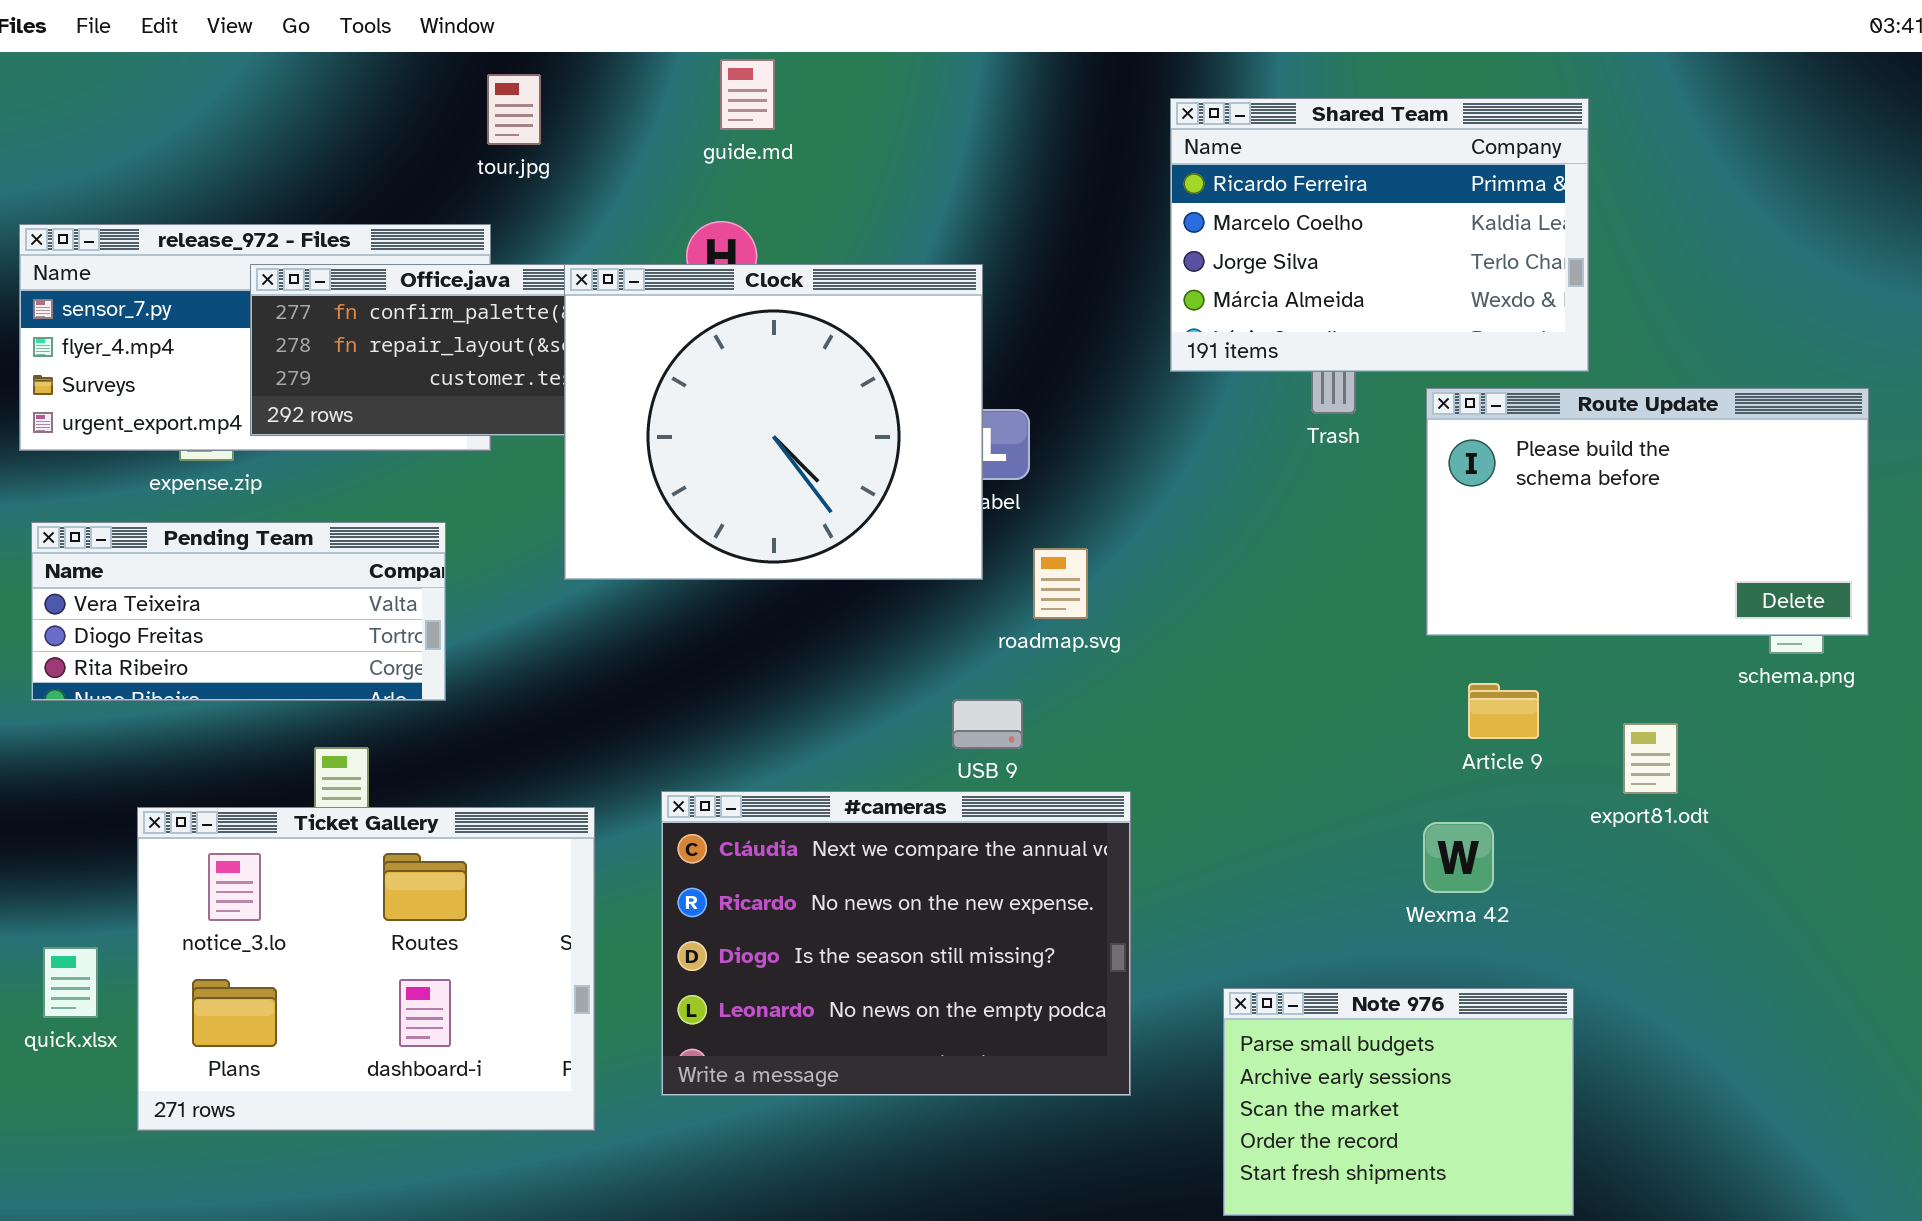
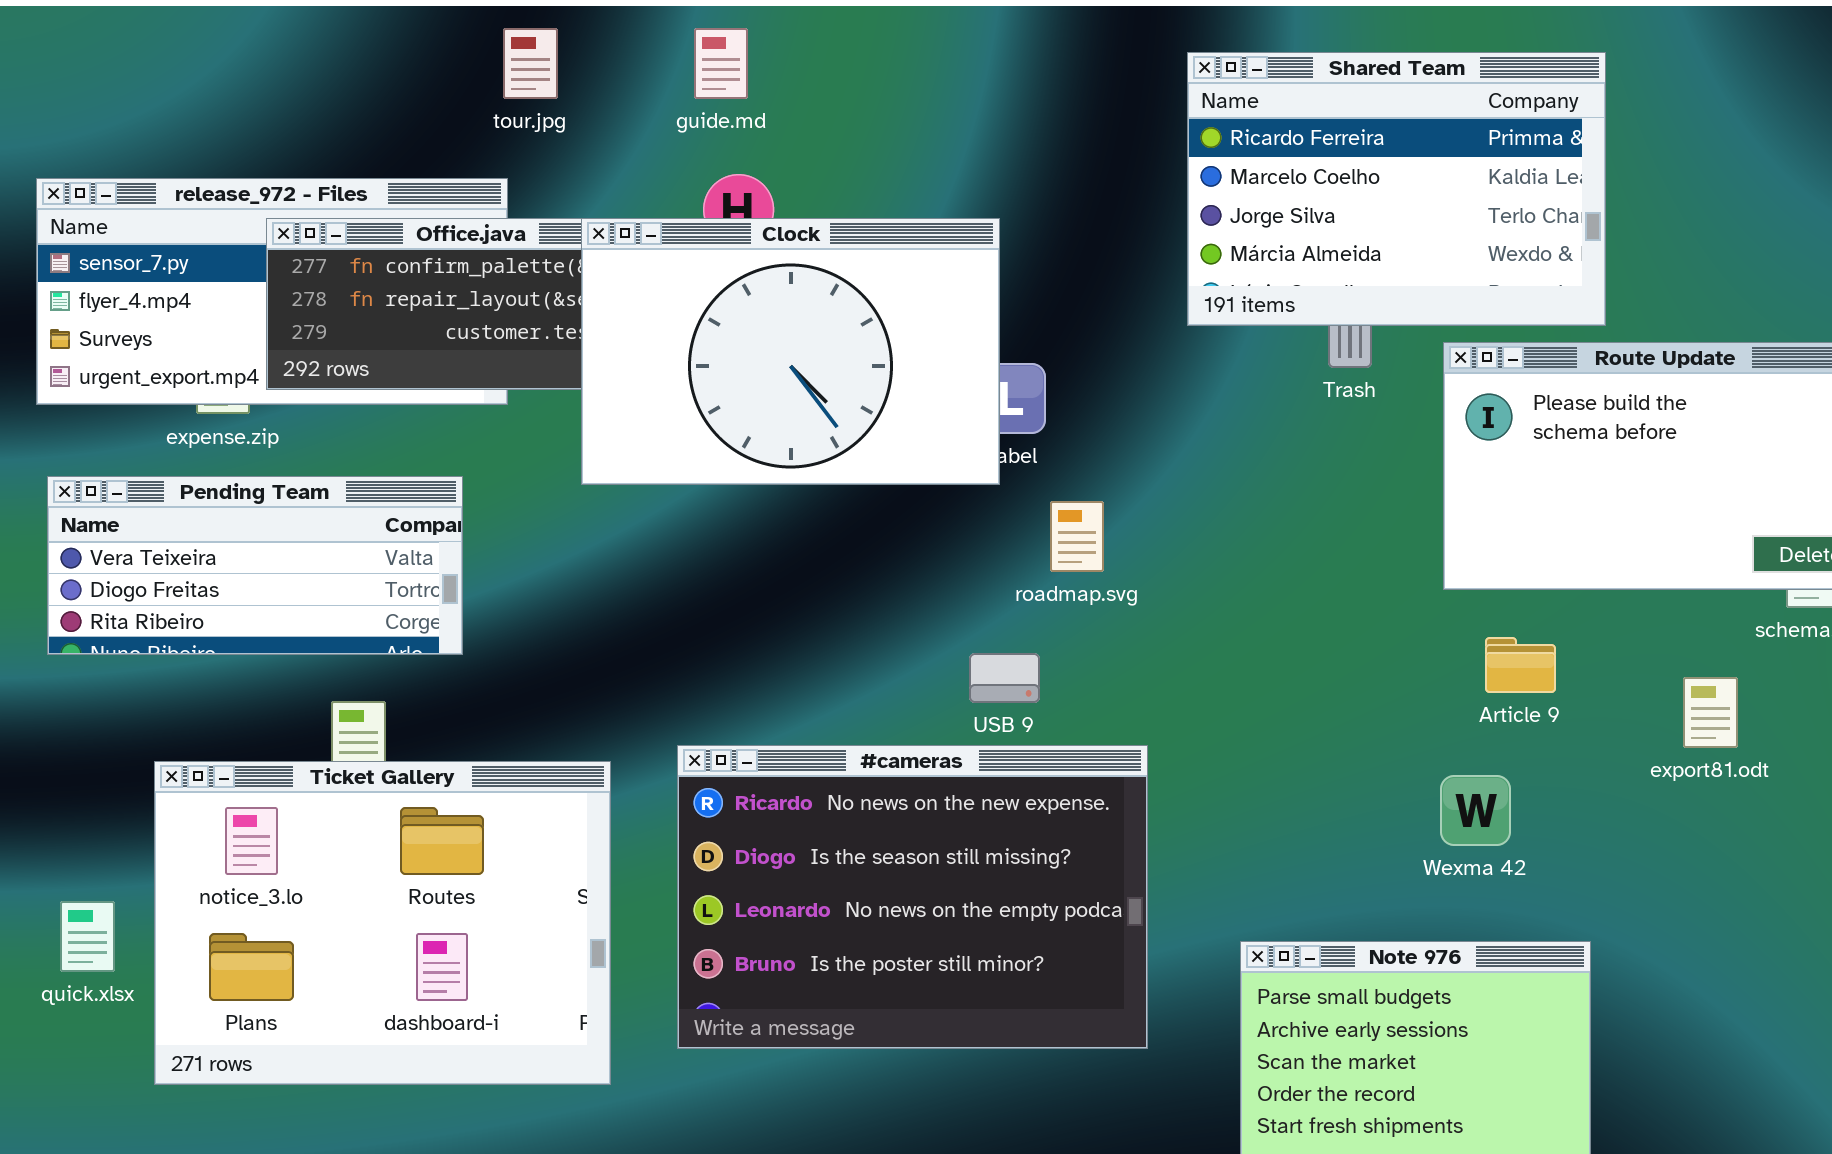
guide.md: [720,59,775,130] -> [694,28,748,99], moved
Clock: [564,264,983,580] -> [581,218,1000,485], resized
export81.odt: [1623,723,1678,794] -> [1683,677,1738,748], moved
#cameras: [661,791,1131,1096] -> [677,745,1148,1049], scrolled down 1 row

